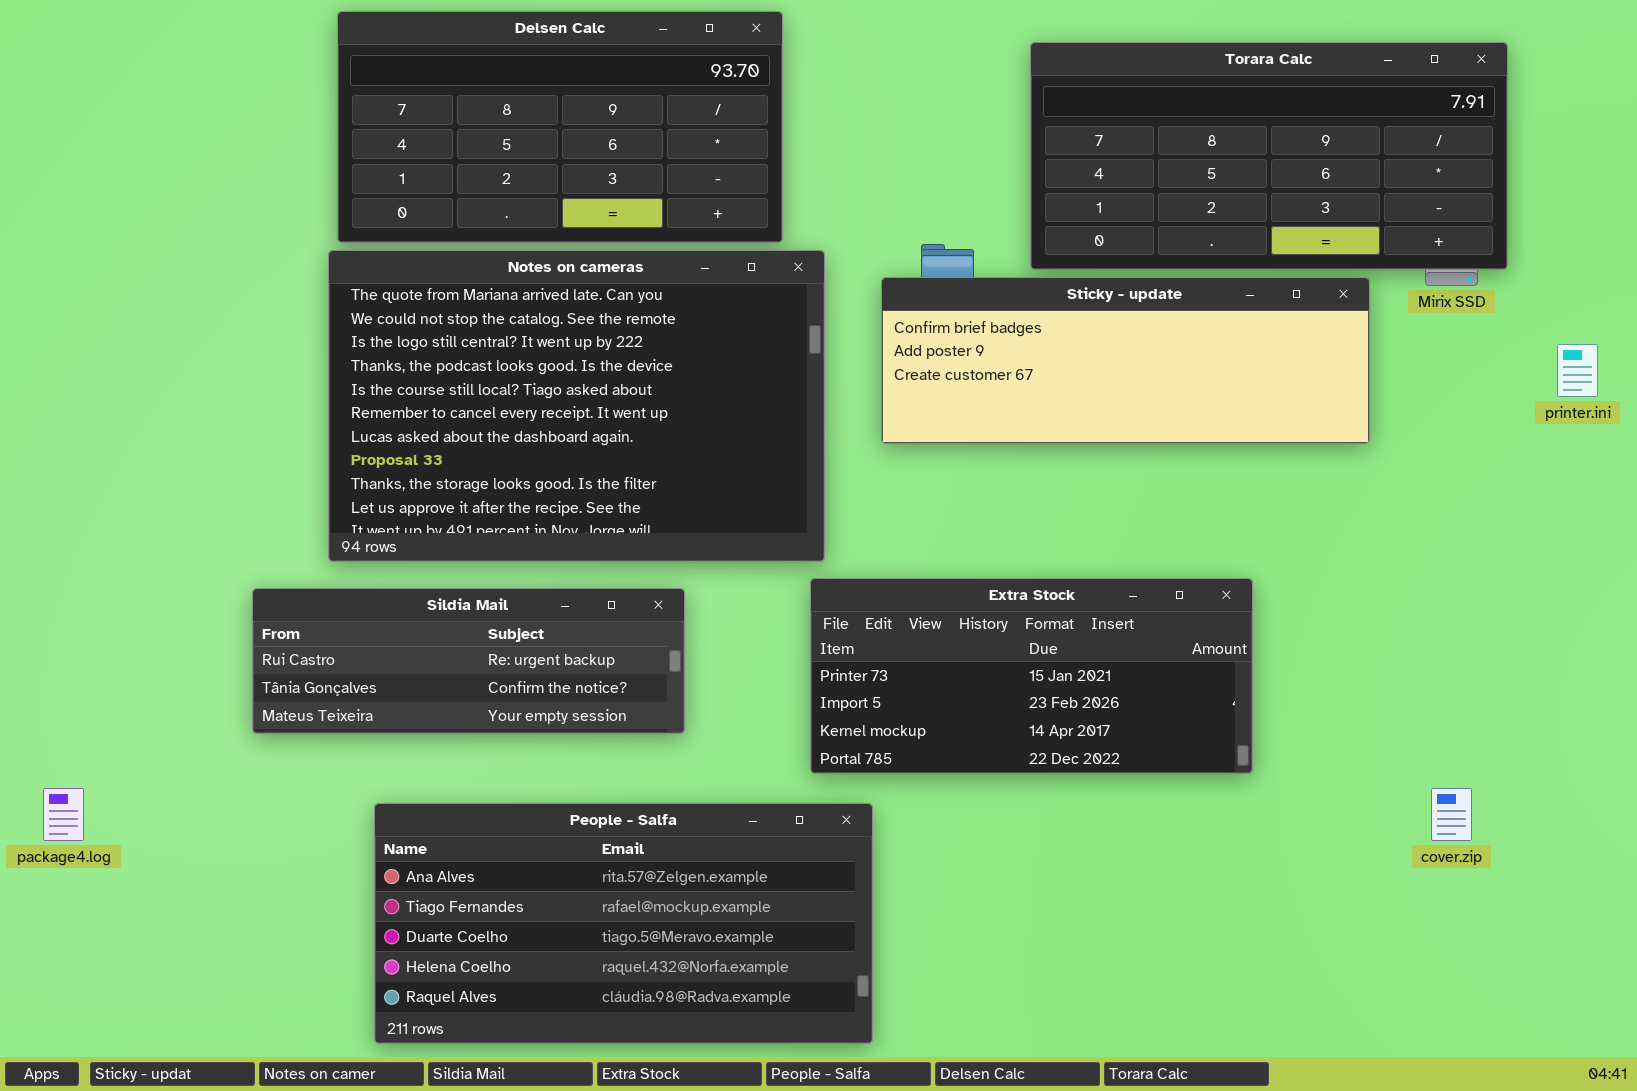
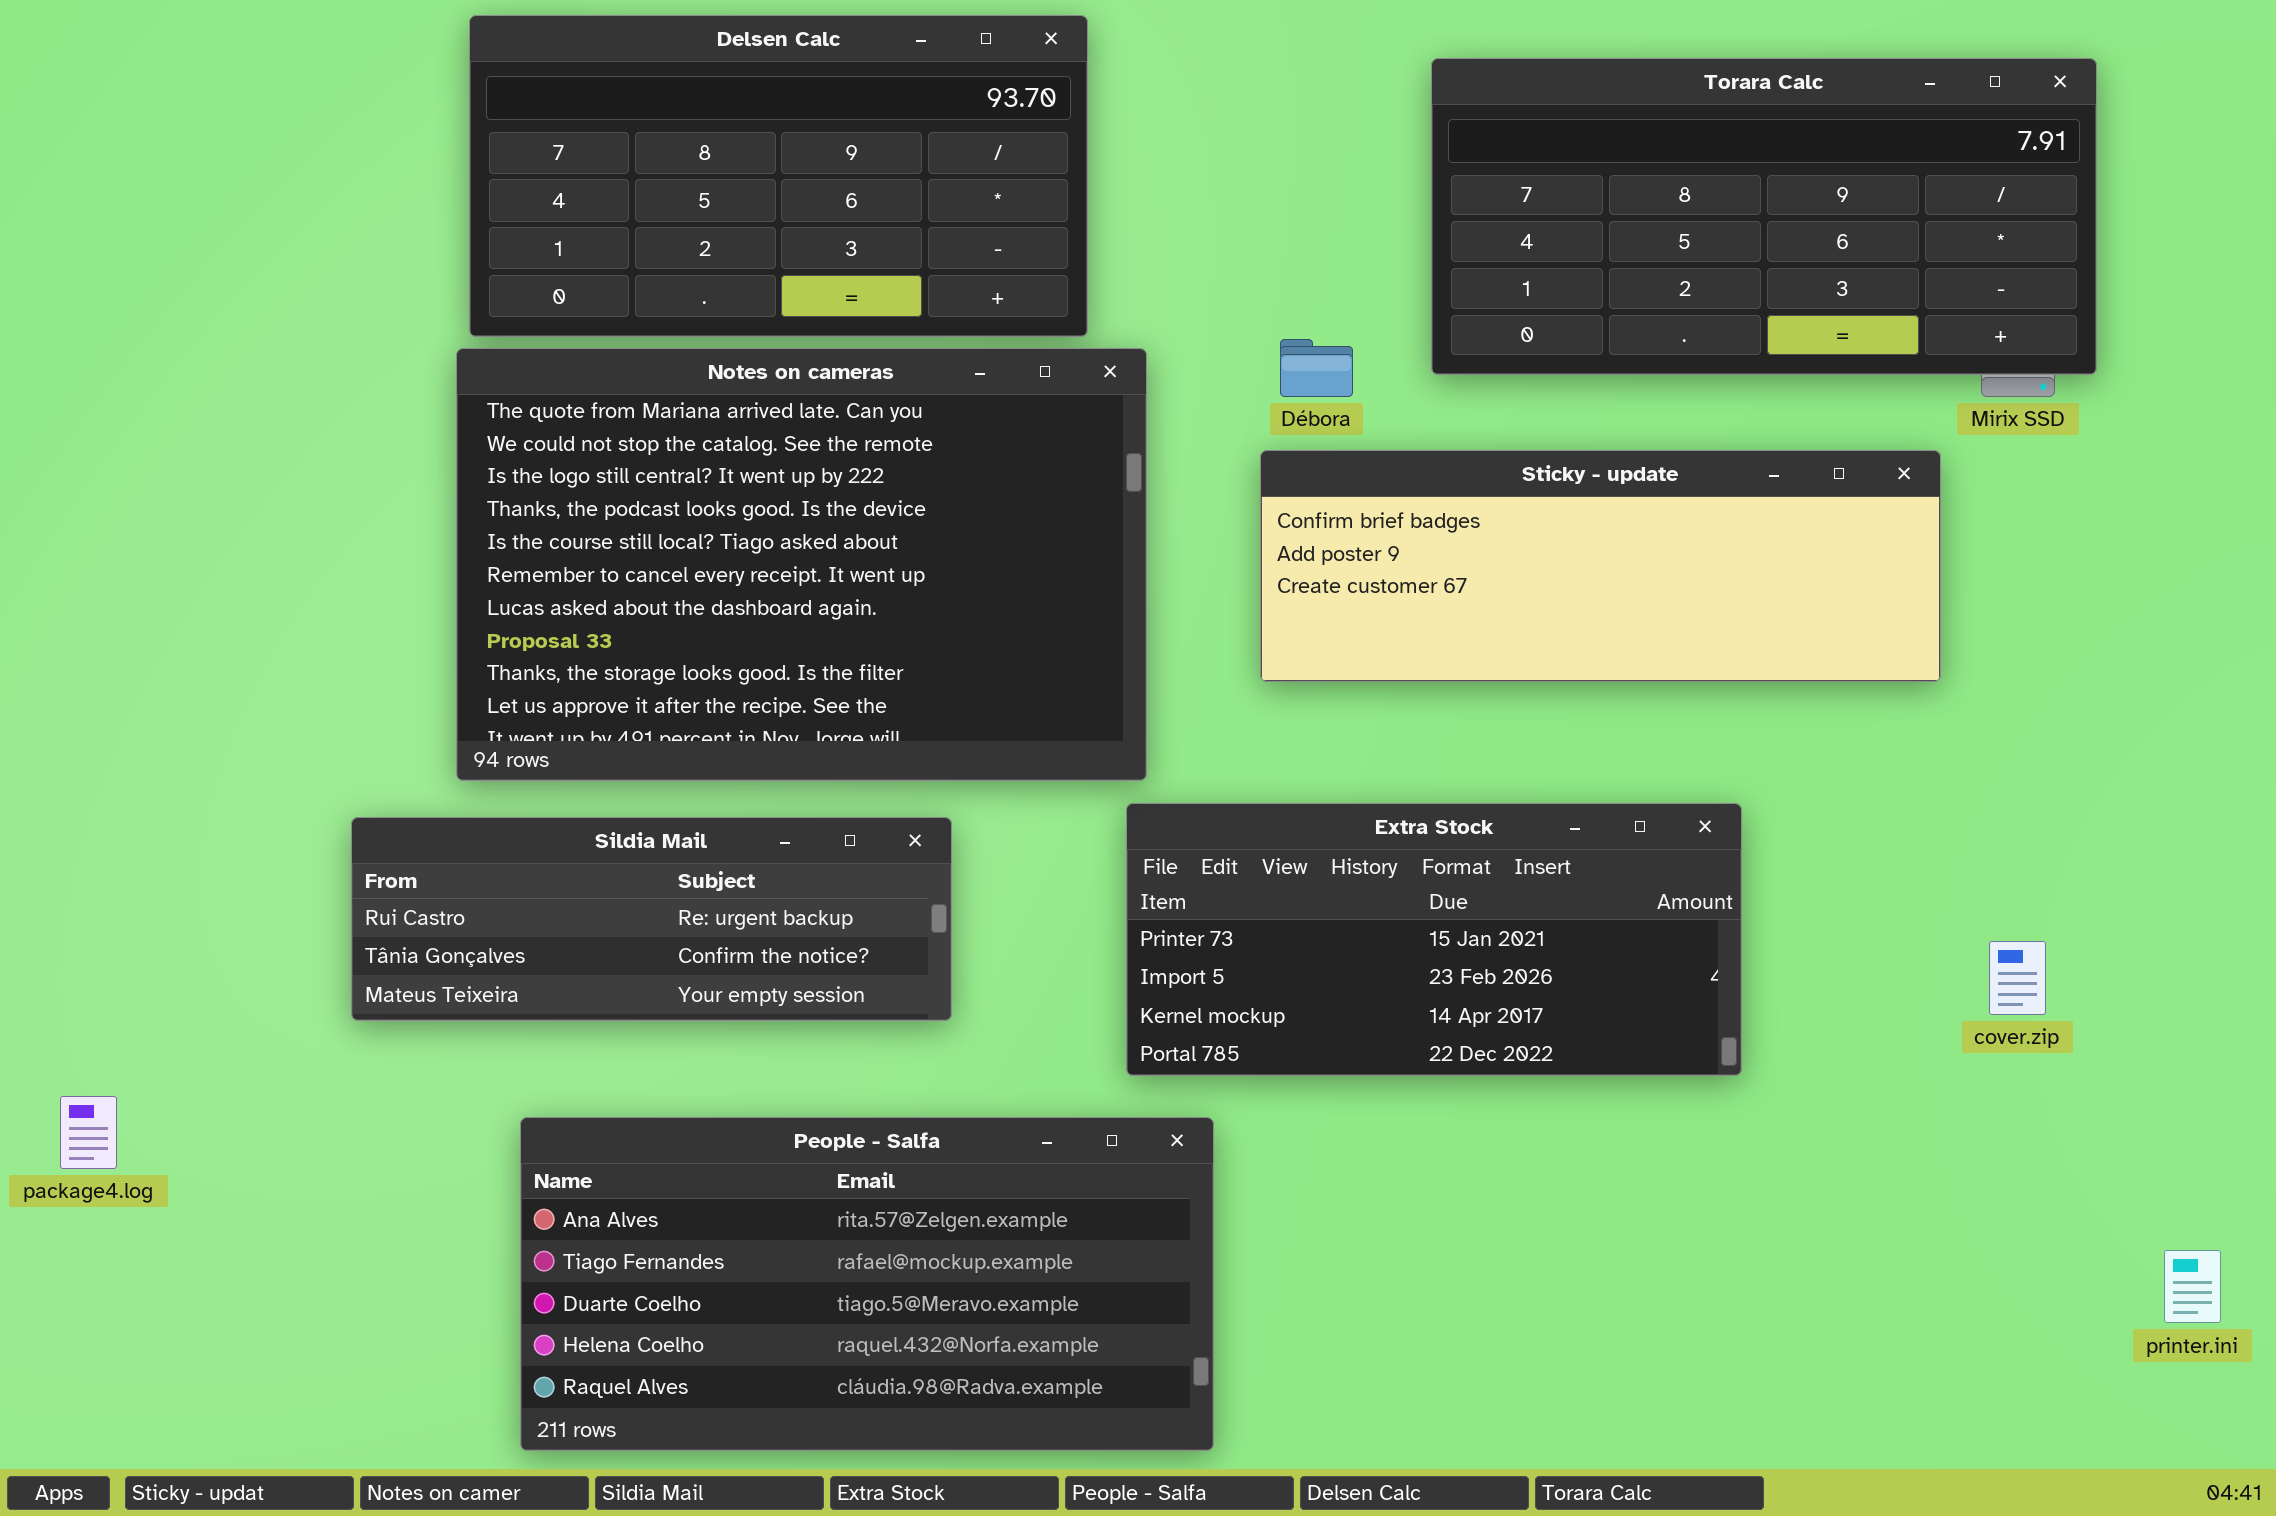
Sticky - update: [881,277,1370,444] -> [1260,450,1941,682], moved
printer.ini: [1557,344,1598,397] -> [2164,1250,2221,1323], moved
cover.zip: [1431,788,1472,841] -> [1989,941,2046,1015], moved

